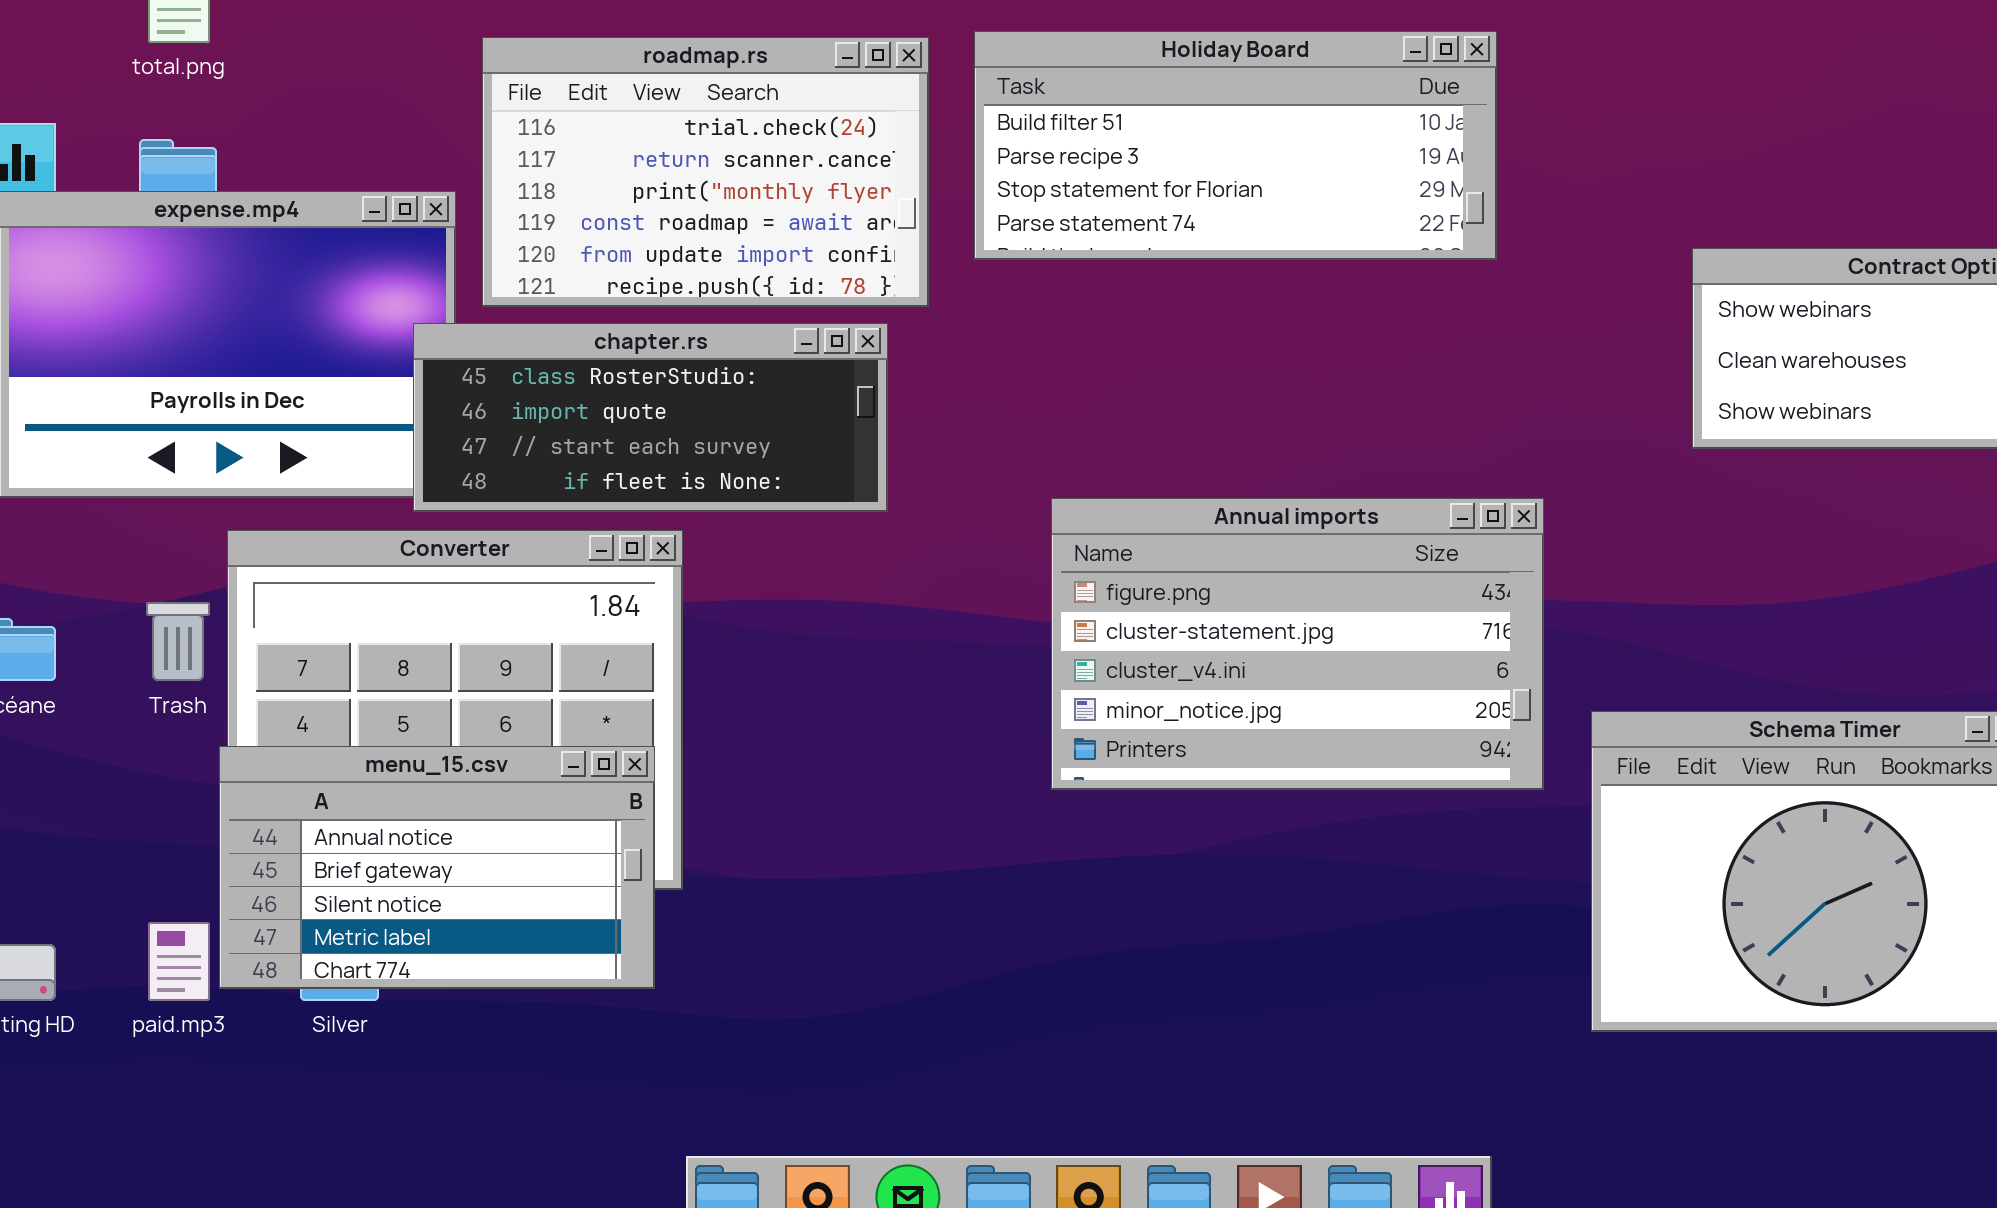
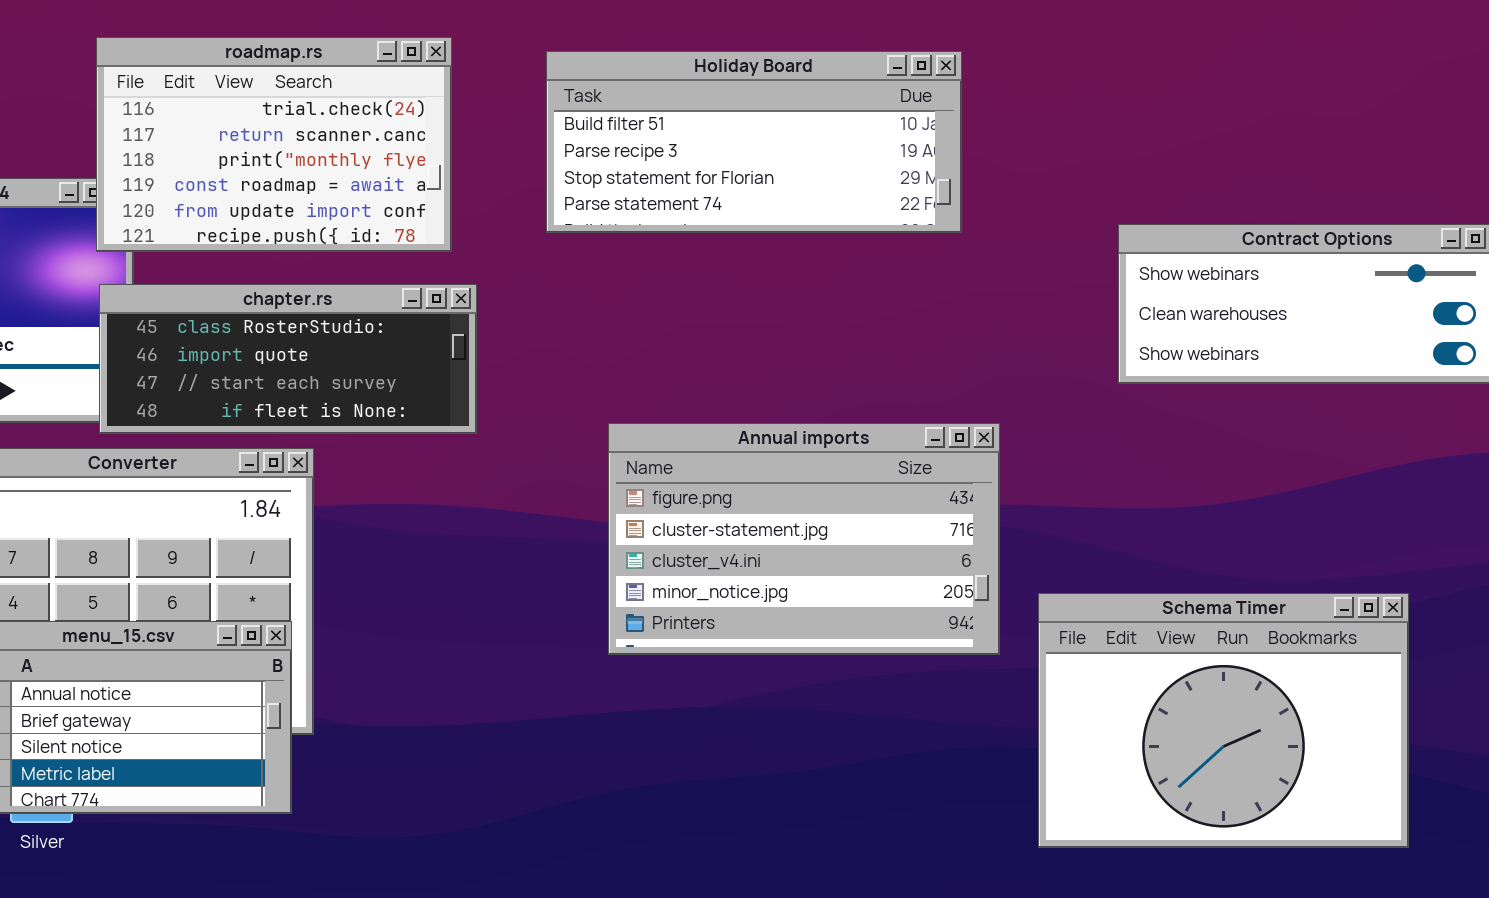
roadmap.rs: [482,37,929,307] -> [96,37,452,252], moved

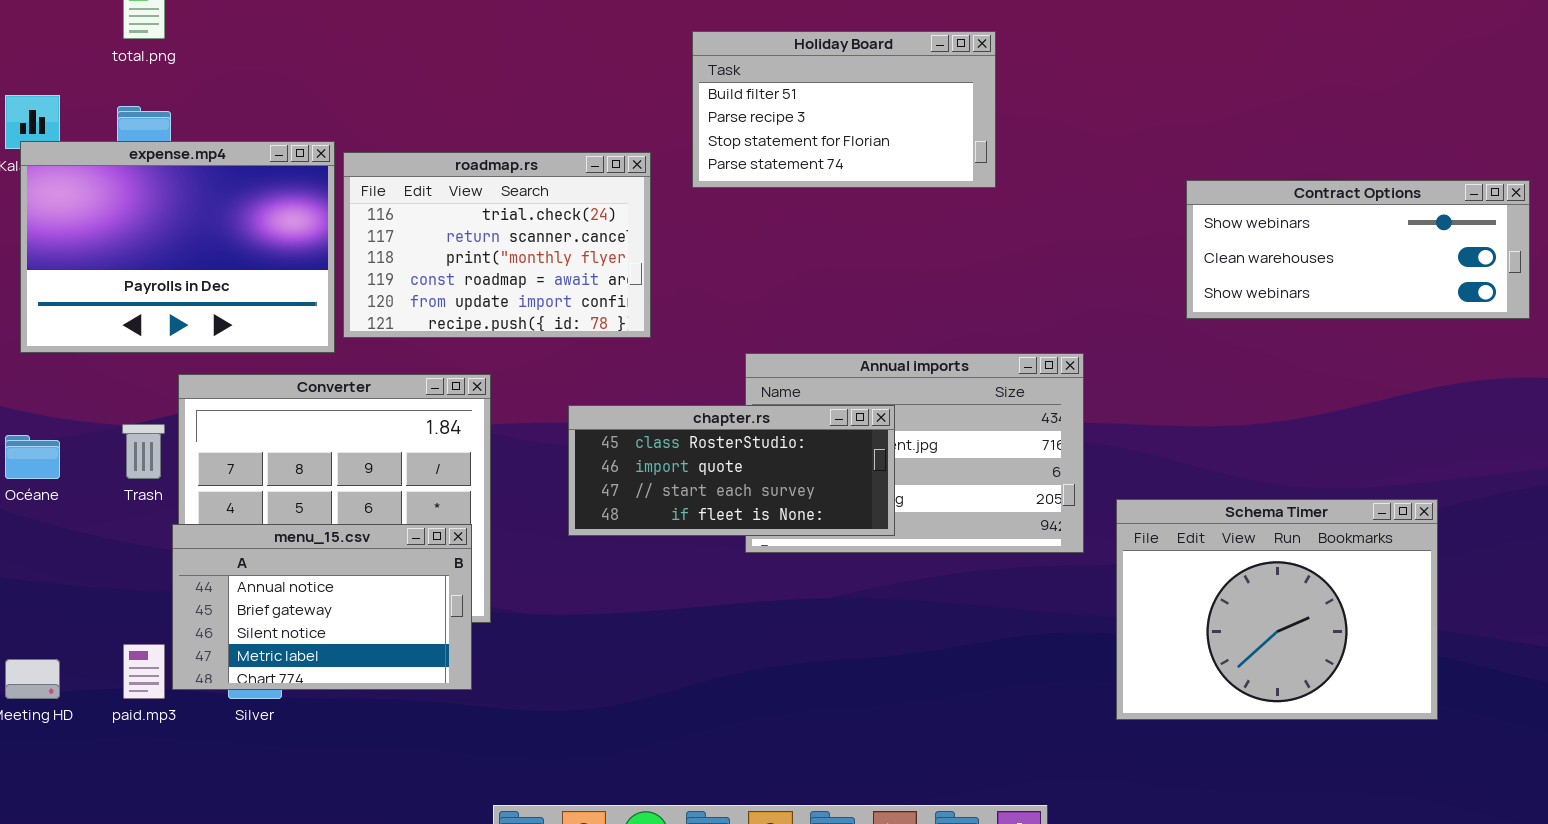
roadmap.rs: [96,37,452,252] -> [343,152,651,338], moved
Holiday Board: [546,51,962,233] -> [692,31,996,188], resized
chapter.rs: [99,284,477,434] -> [568,405,895,536], moved

